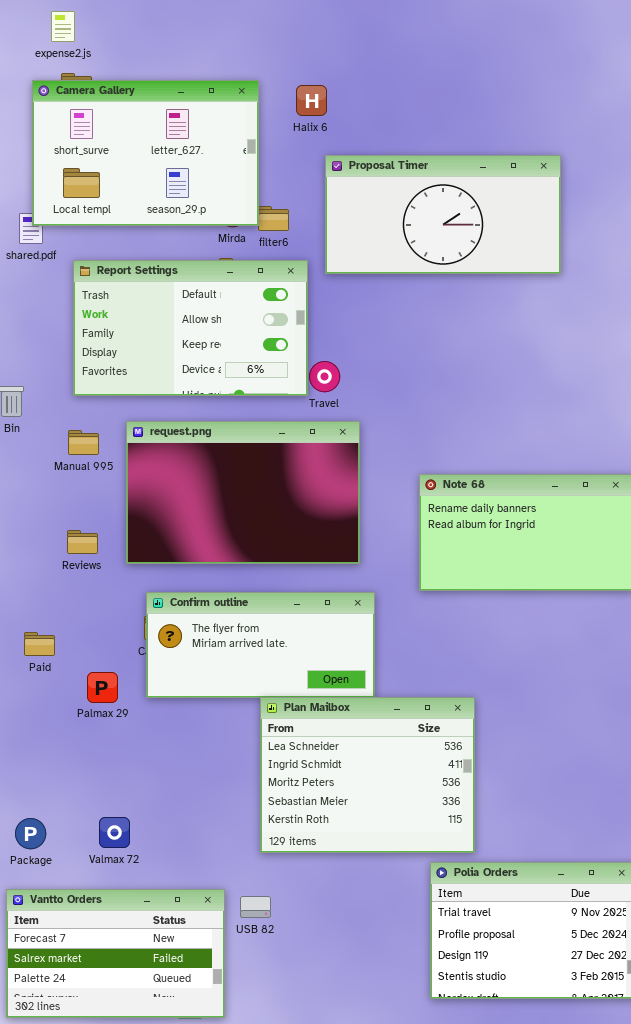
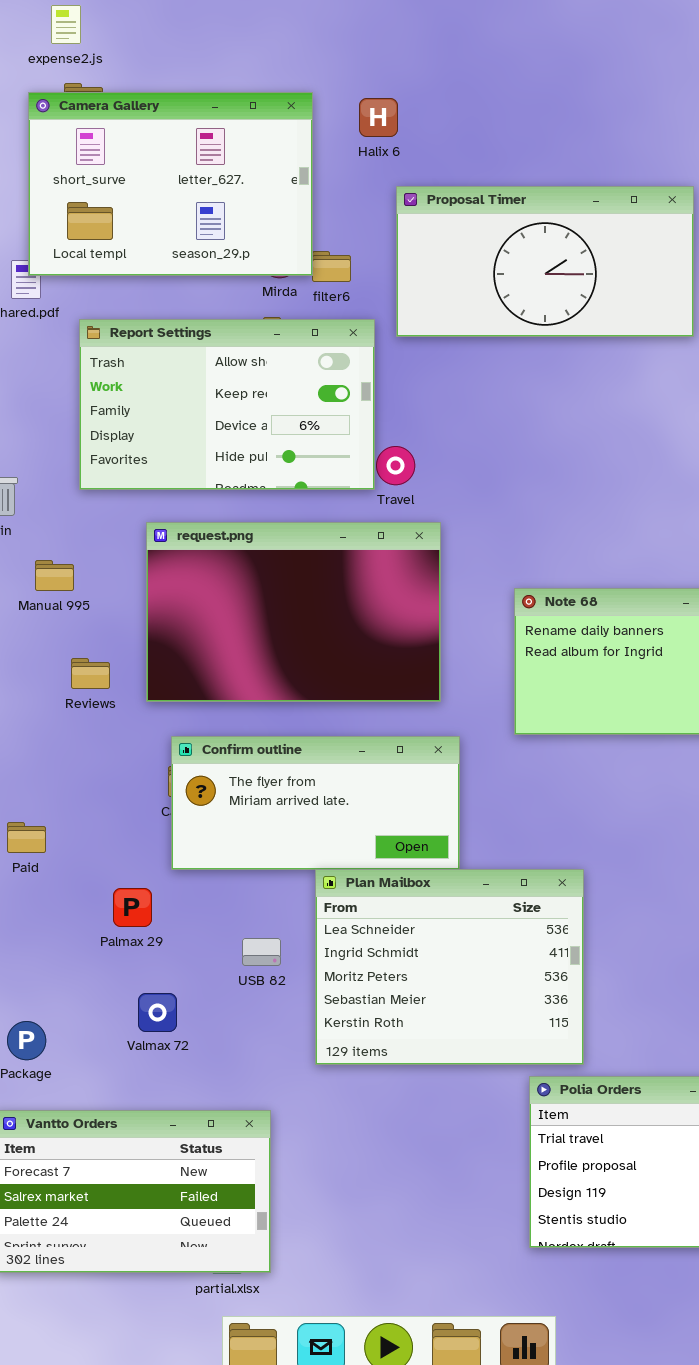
Report Settings: [73,260,308,396] -> [79,319,375,490], scrolled down 1 row
Manual 995: [68,430,99,455] -> [35,560,74,591], moved
Paid: [24,632,55,656] -> [7,822,46,853], moved
Palmax 29: [87,672,118,703] -> [113,888,152,927], moved
Valmax 72: [99,817,130,848] -> [138,993,177,1032], moved
USB 82: [240,896,271,918] -> [242,938,281,966], moved

